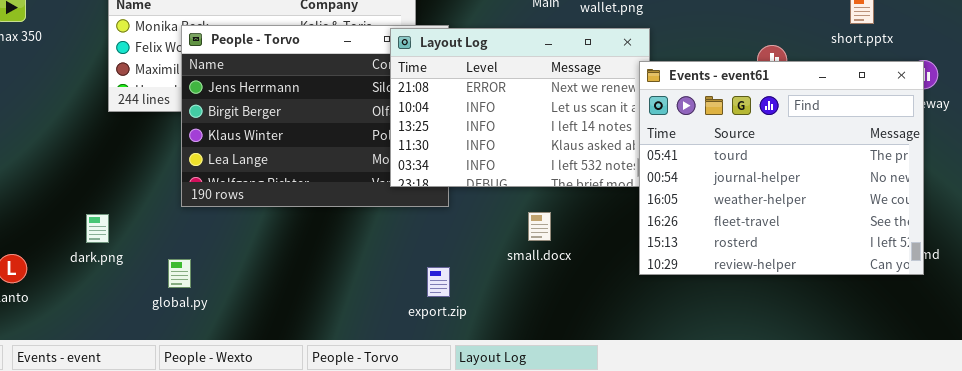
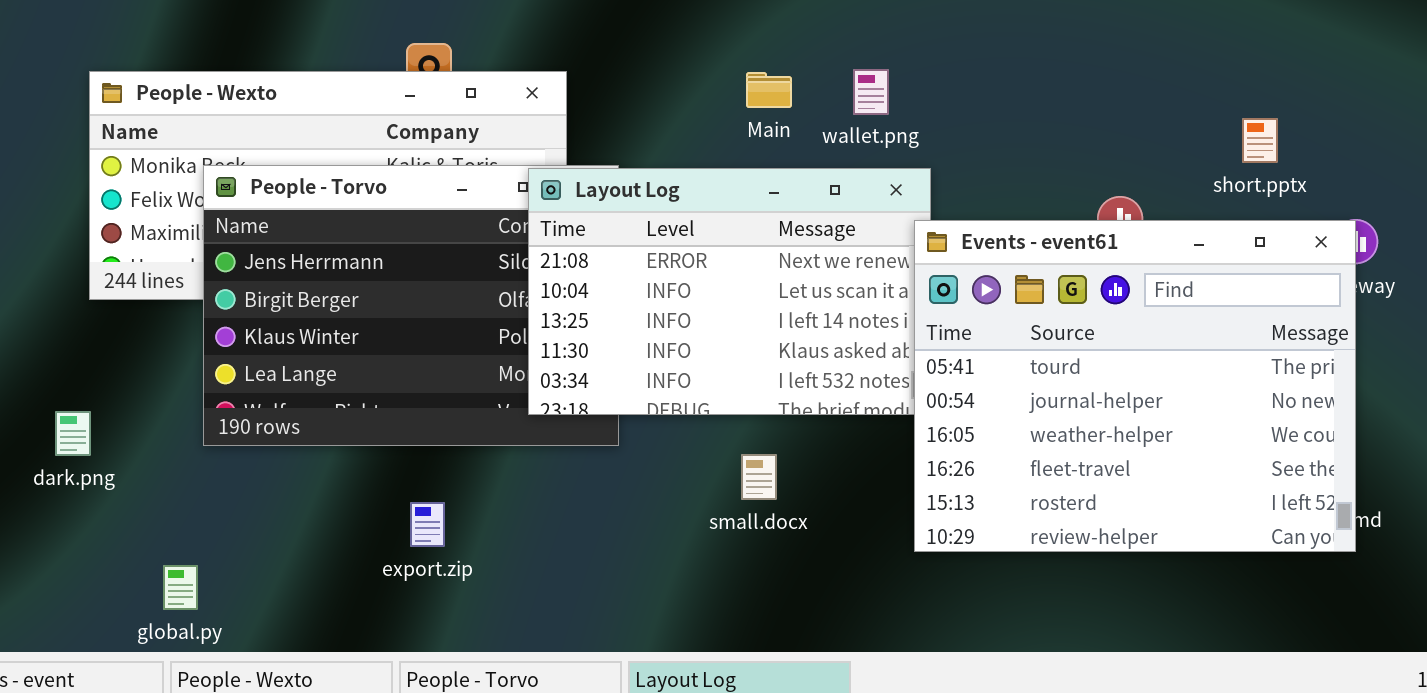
dark.png: [86,214,109,243] -> [55,411,91,456], moved
global.py: [168,259,191,288] -> [163,565,198,610], moved
export.zip: [427,267,450,297] -> [410,502,445,547], moved

